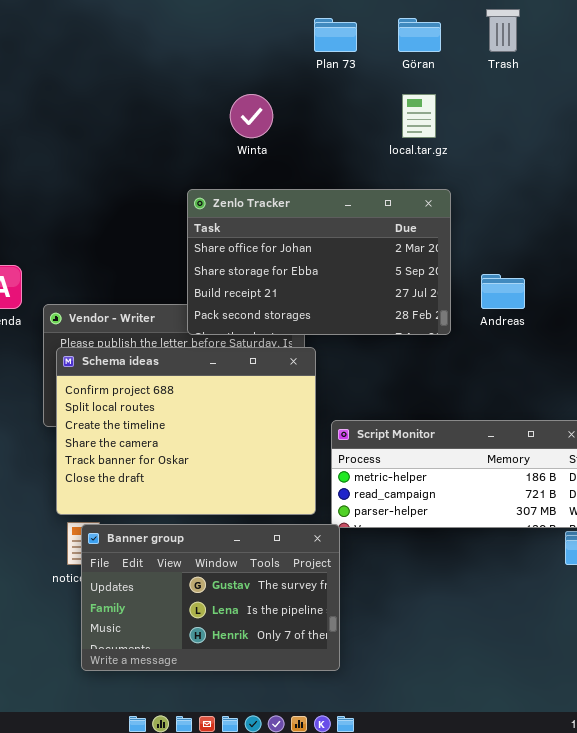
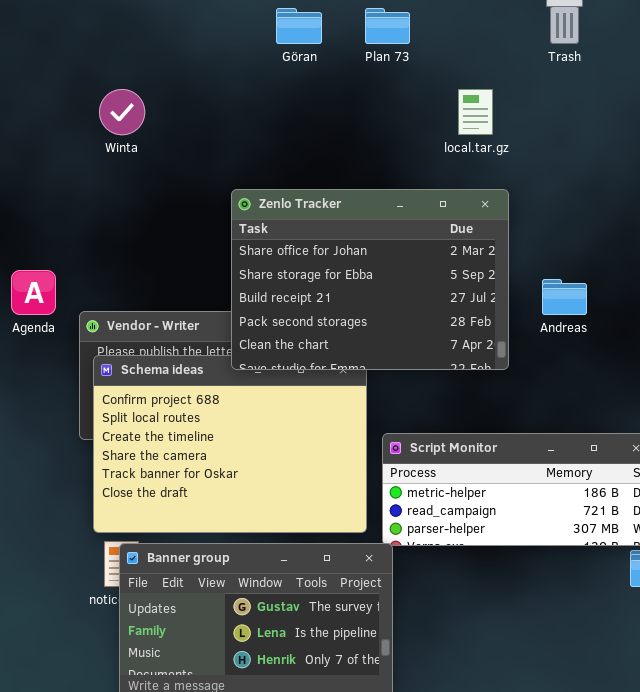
Göran: [398,18,441,52] -> [276,8,322,44], moved
Winta: [230,94,273,138] -> [99,89,145,135], moved
Zenlo Tracker: [187,189,451,335] -> [231,189,509,370], resized

